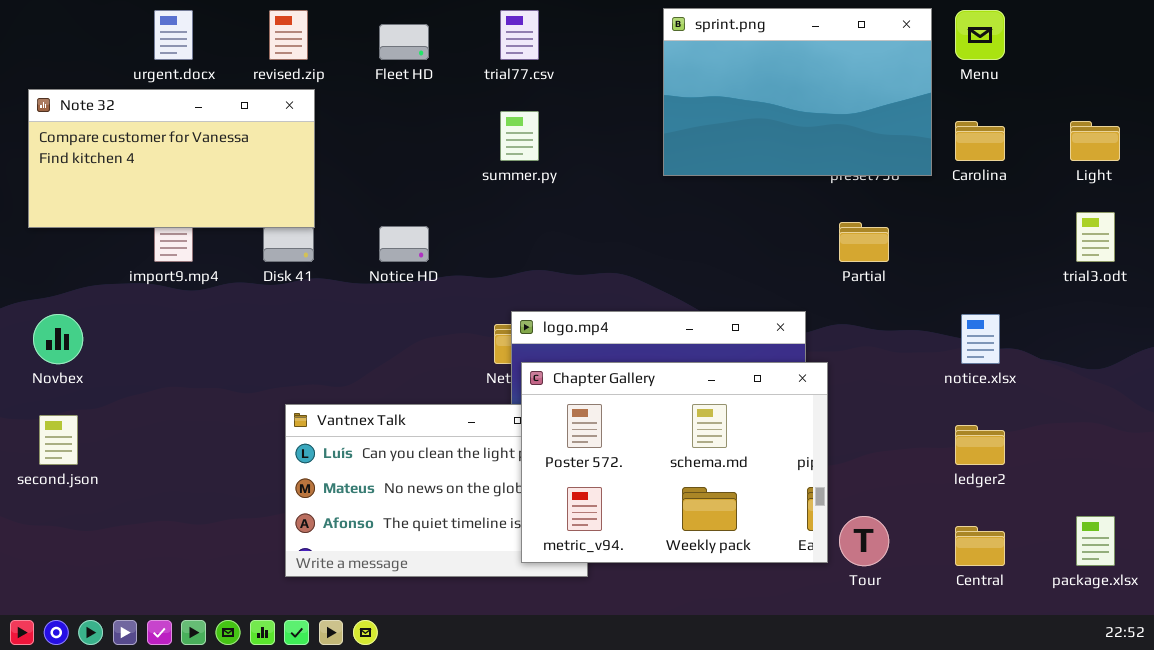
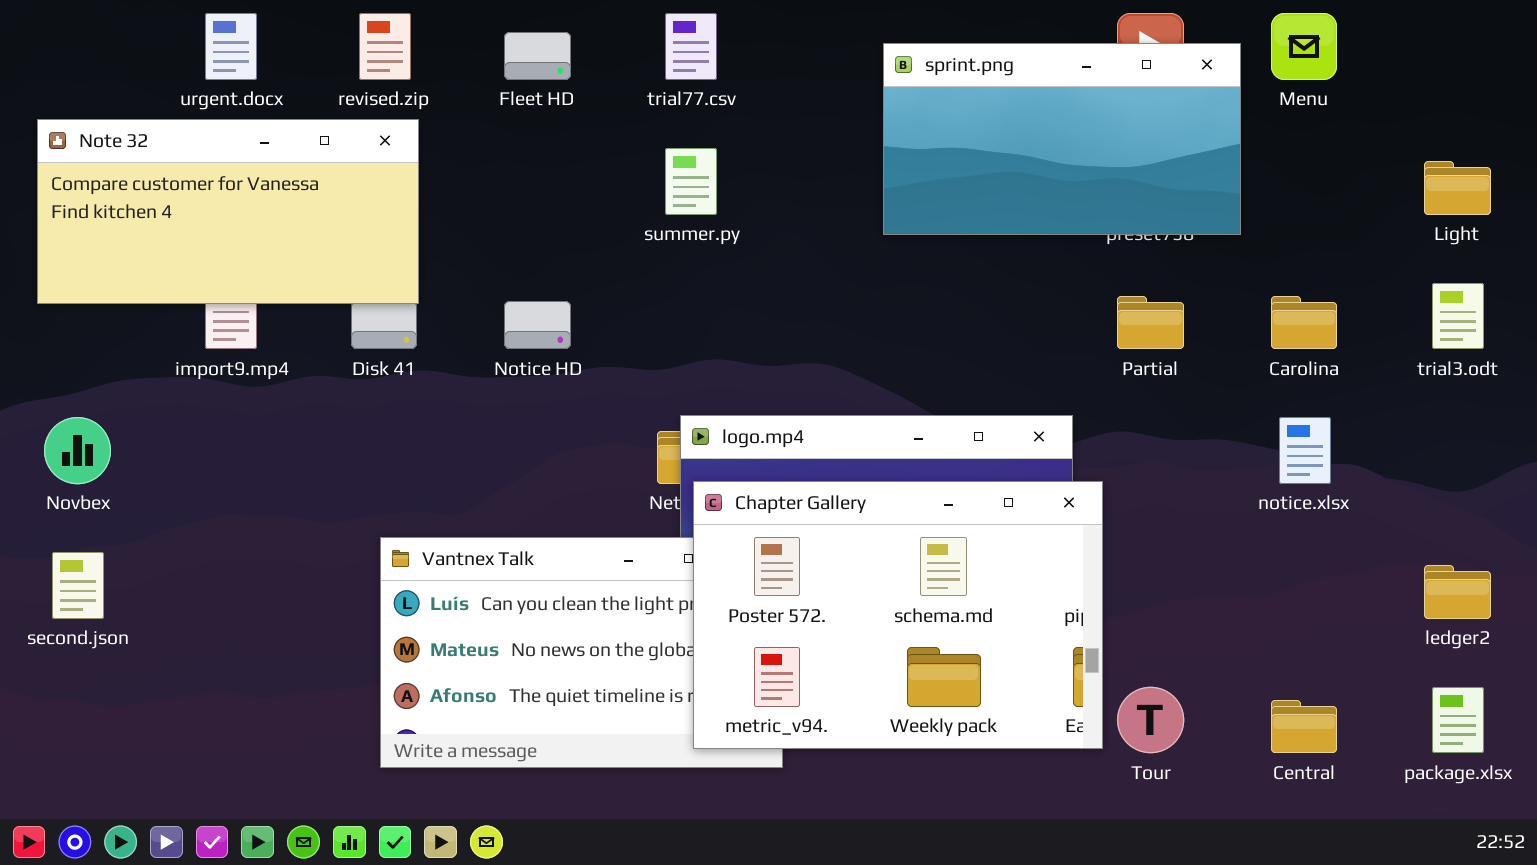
sprint.png: [663,8,932,176] -> [883,43,1241,235], resized
Carolina: [955,121,1005,161] -> [1271,296,1337,349], moved
ledger2: [955,425,1005,465] -> [1424,565,1491,619], moved

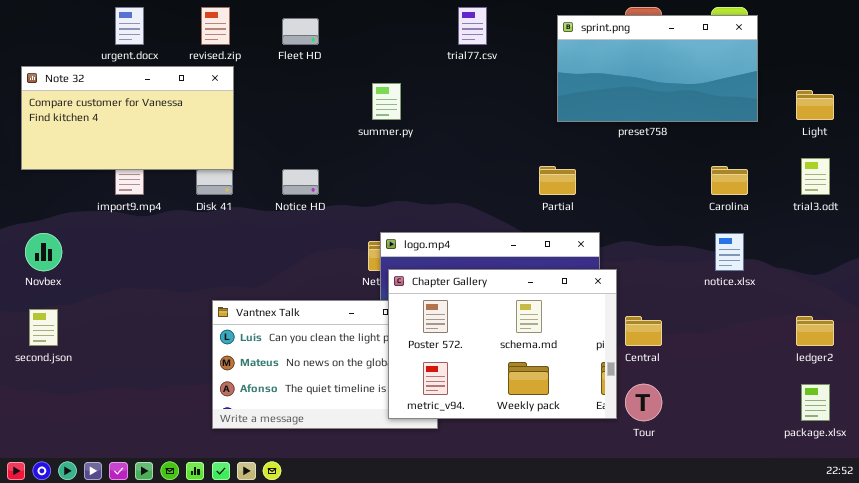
trial77.csv: [665,13,717,80] -> [458,7,487,45], moved
sprint.png: [883,43,1241,235] -> [557,15,758,122], moved
Partial: [1117,296,1184,349] -> [539,166,576,195], moved
Central: [1271,700,1337,753] -> [625,316,662,346], moved

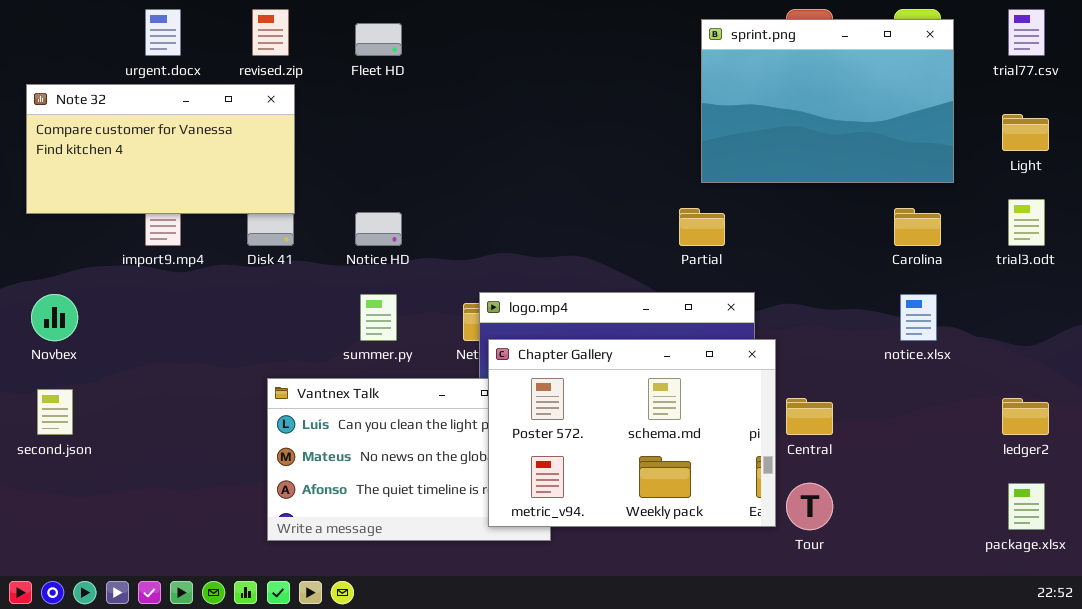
trial77.csv: [458,7,487,45] -> [1008,9,1045,56], moved
sprint.png: [557,15,758,122] -> [701,19,954,183], resized
summer.py: [372,83,401,120] -> [360,294,397,341], moved

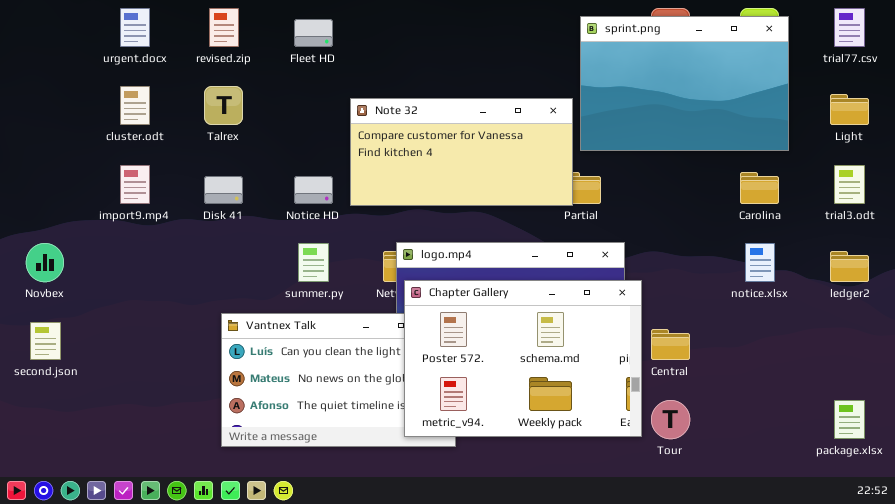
Note 32: [26,84,295,214] -> [350,98,573,206], moved
ledger2: [1002,398,1049,435] -> [830,251,869,282], moved

